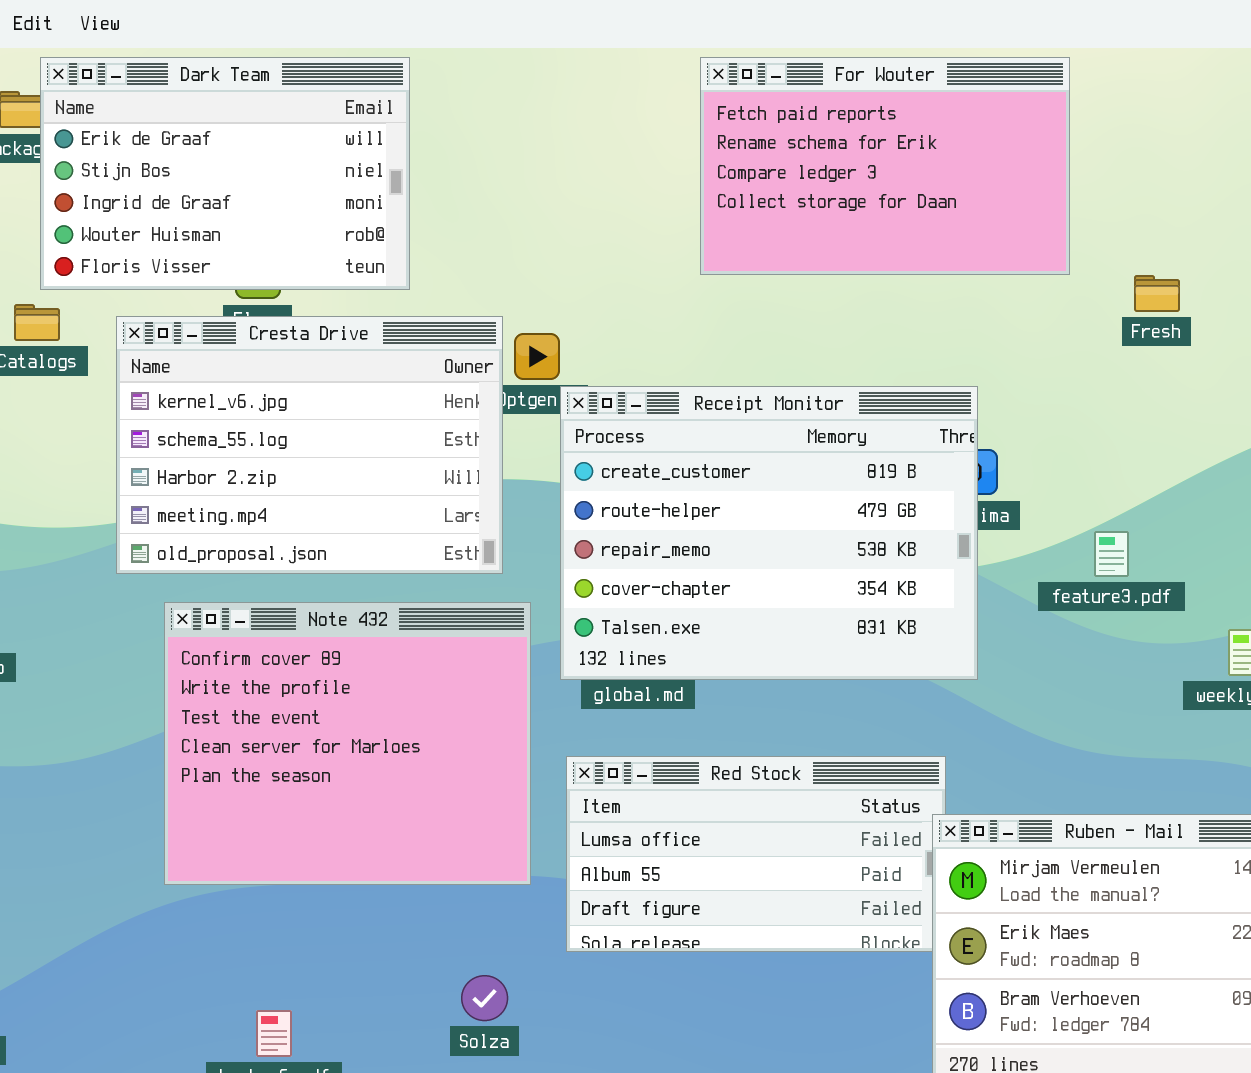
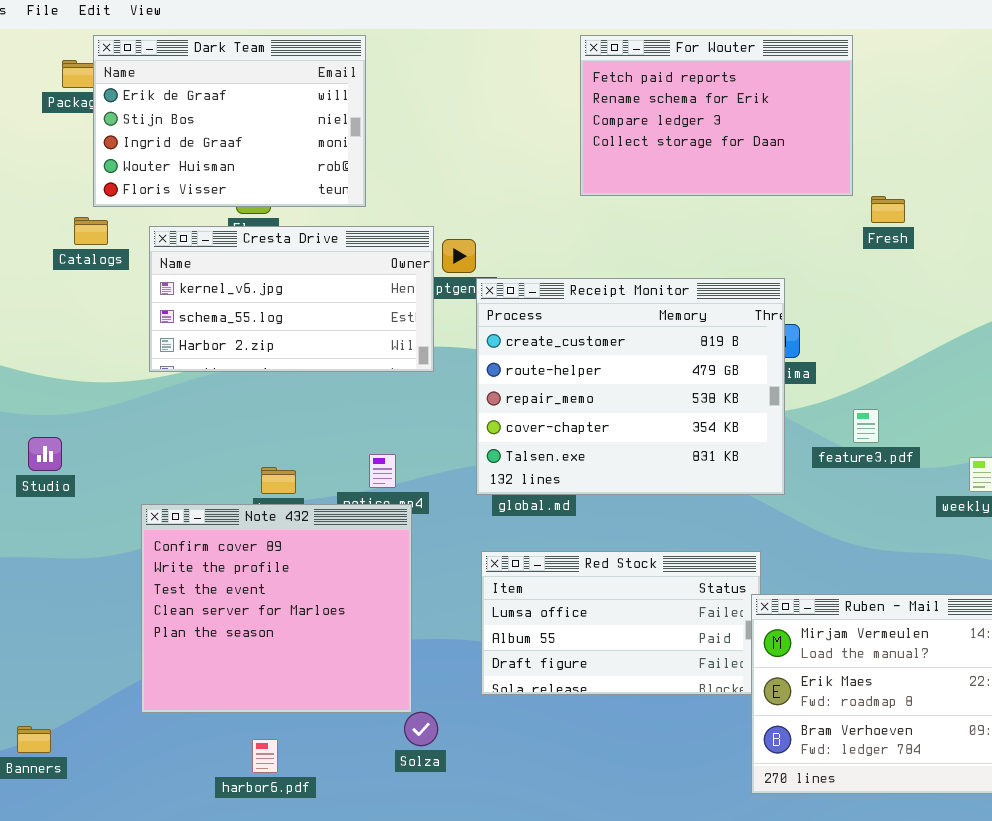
Fresh: [1134,275,1180,312] -> [871,196,905,223], moved
Cresta Drive: [116,316,503,574] -> [149,226,434,372], resized
feature3.pdf: [1094,531,1129,577] -> [853,409,879,443], moved
Note 432: [164,602,531,885] -> [141,504,412,713], moved

